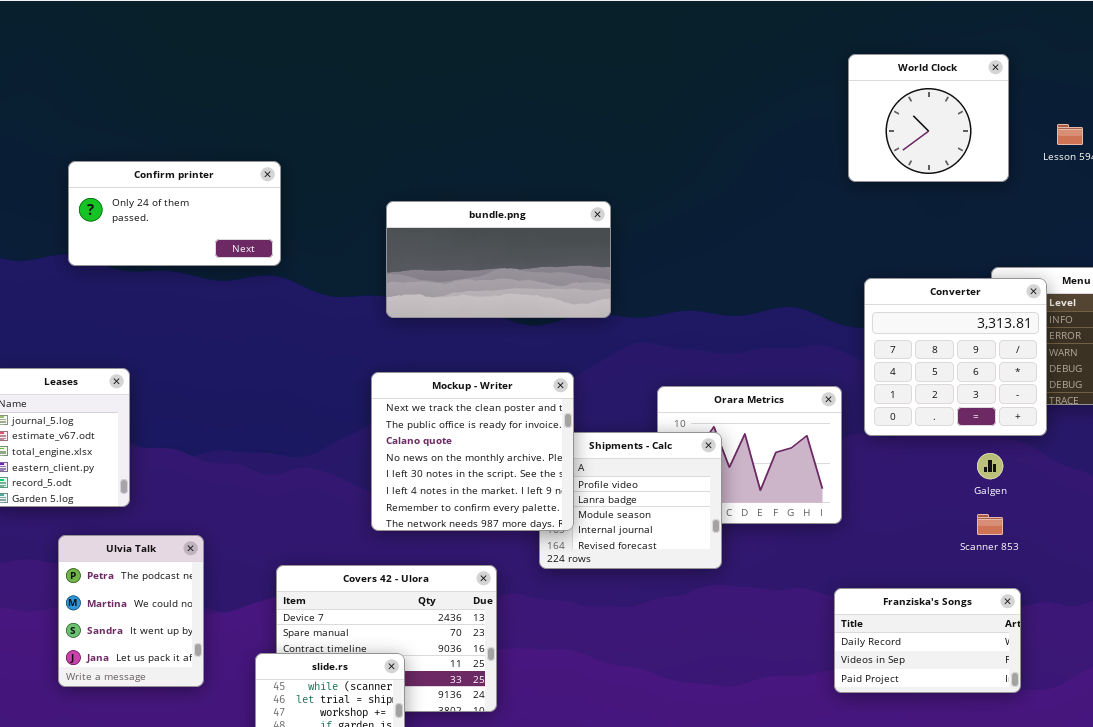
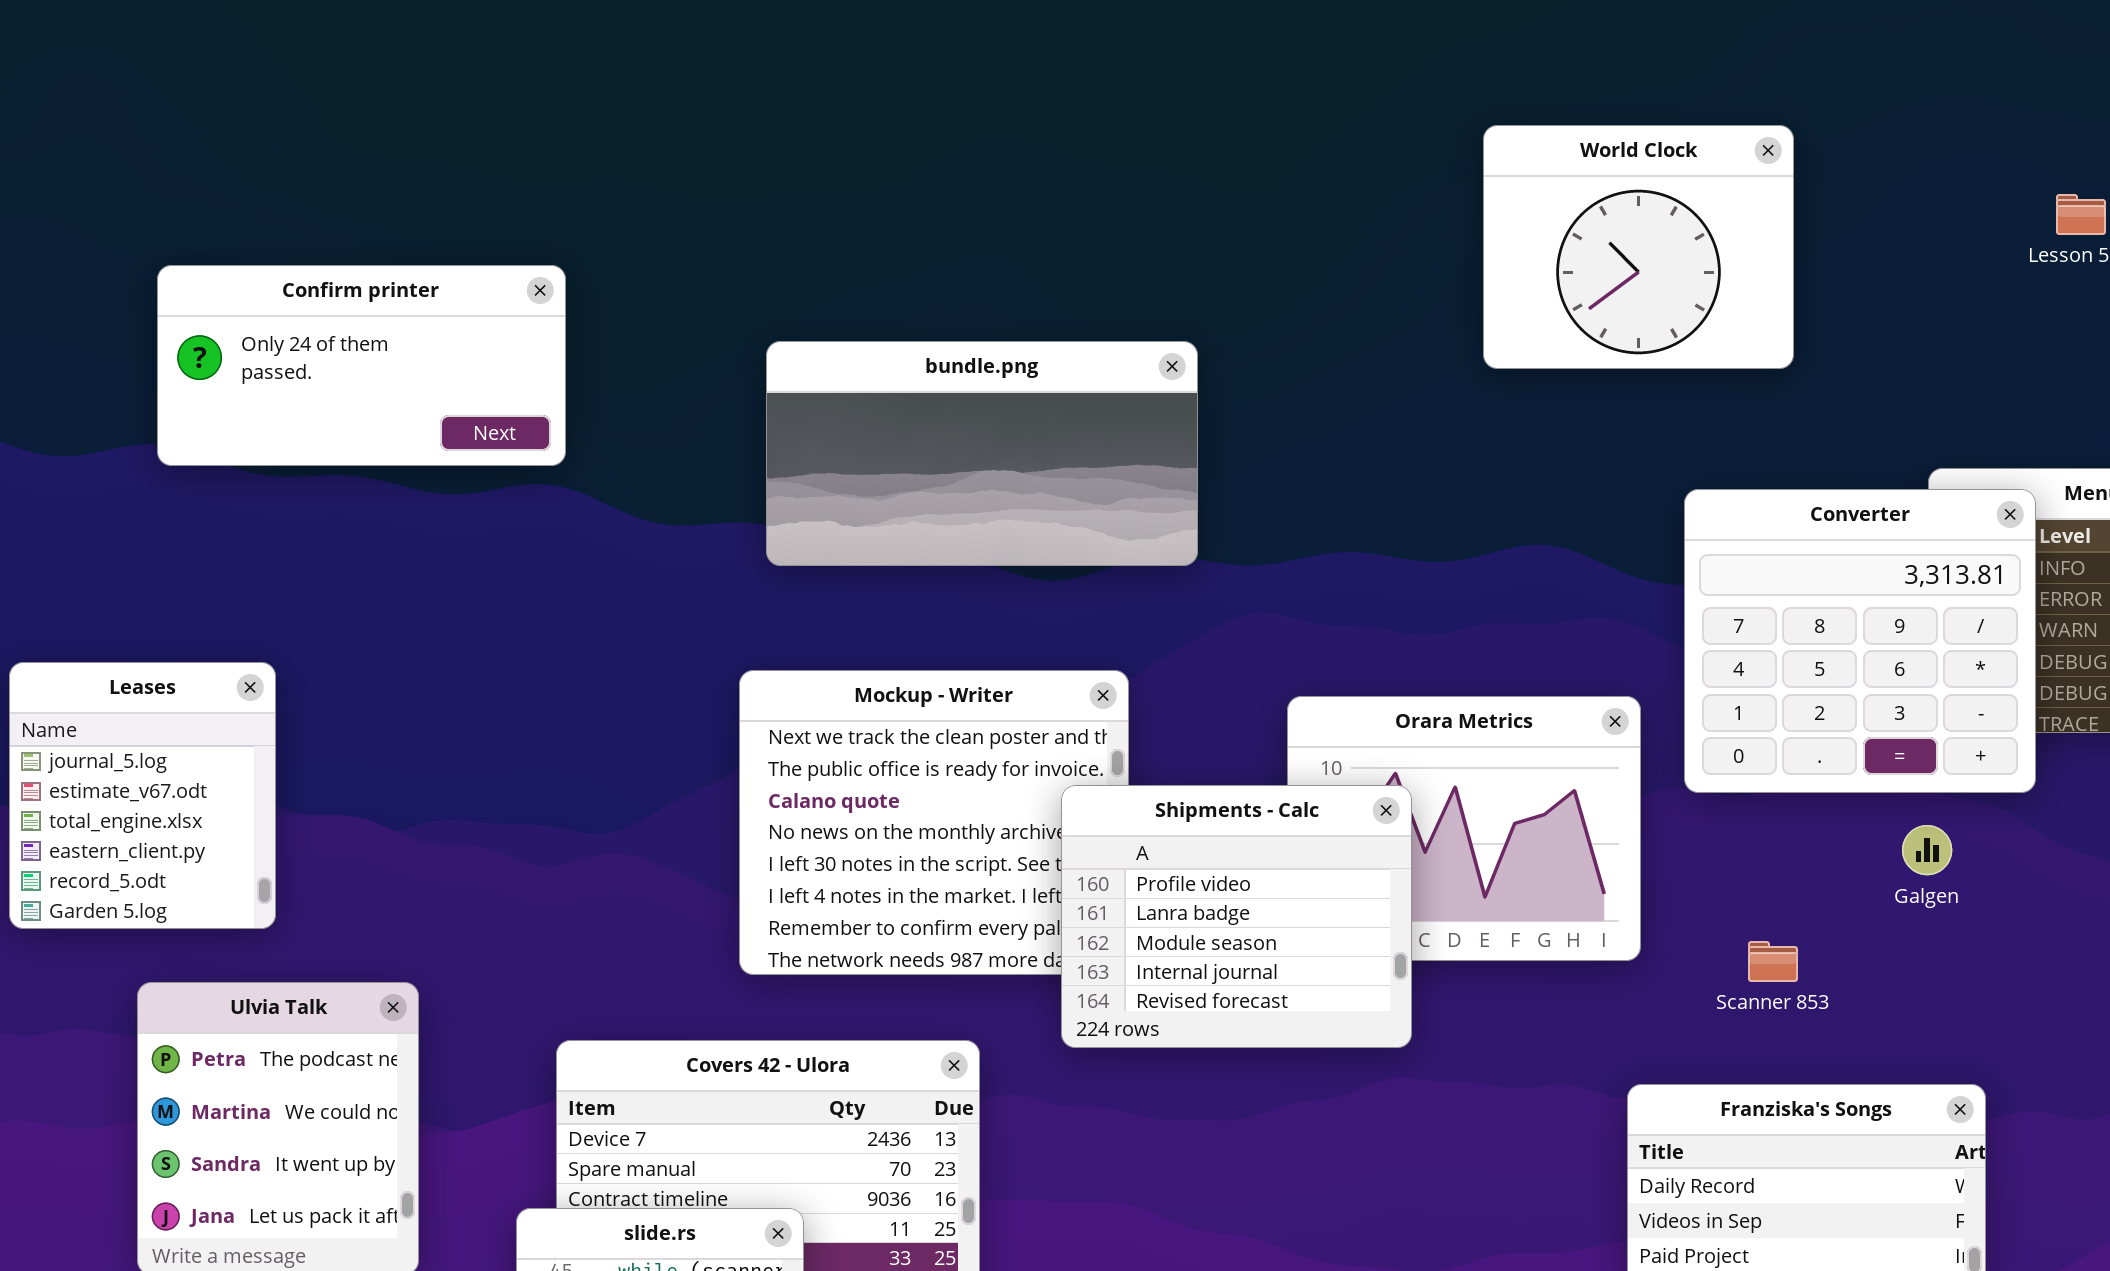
World Clock: [848,54,1009,182] -> [1483,125,1794,369], moved
Shipments - Calc: [539,432,722,569] -> [1061,785,1412,1048], raised
Scanner 853: [977,514,1003,535] -> [1748,941,1798,982], moved

